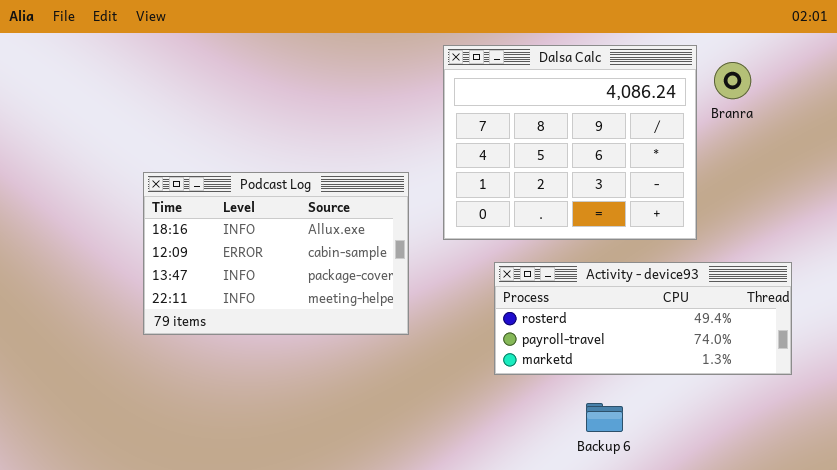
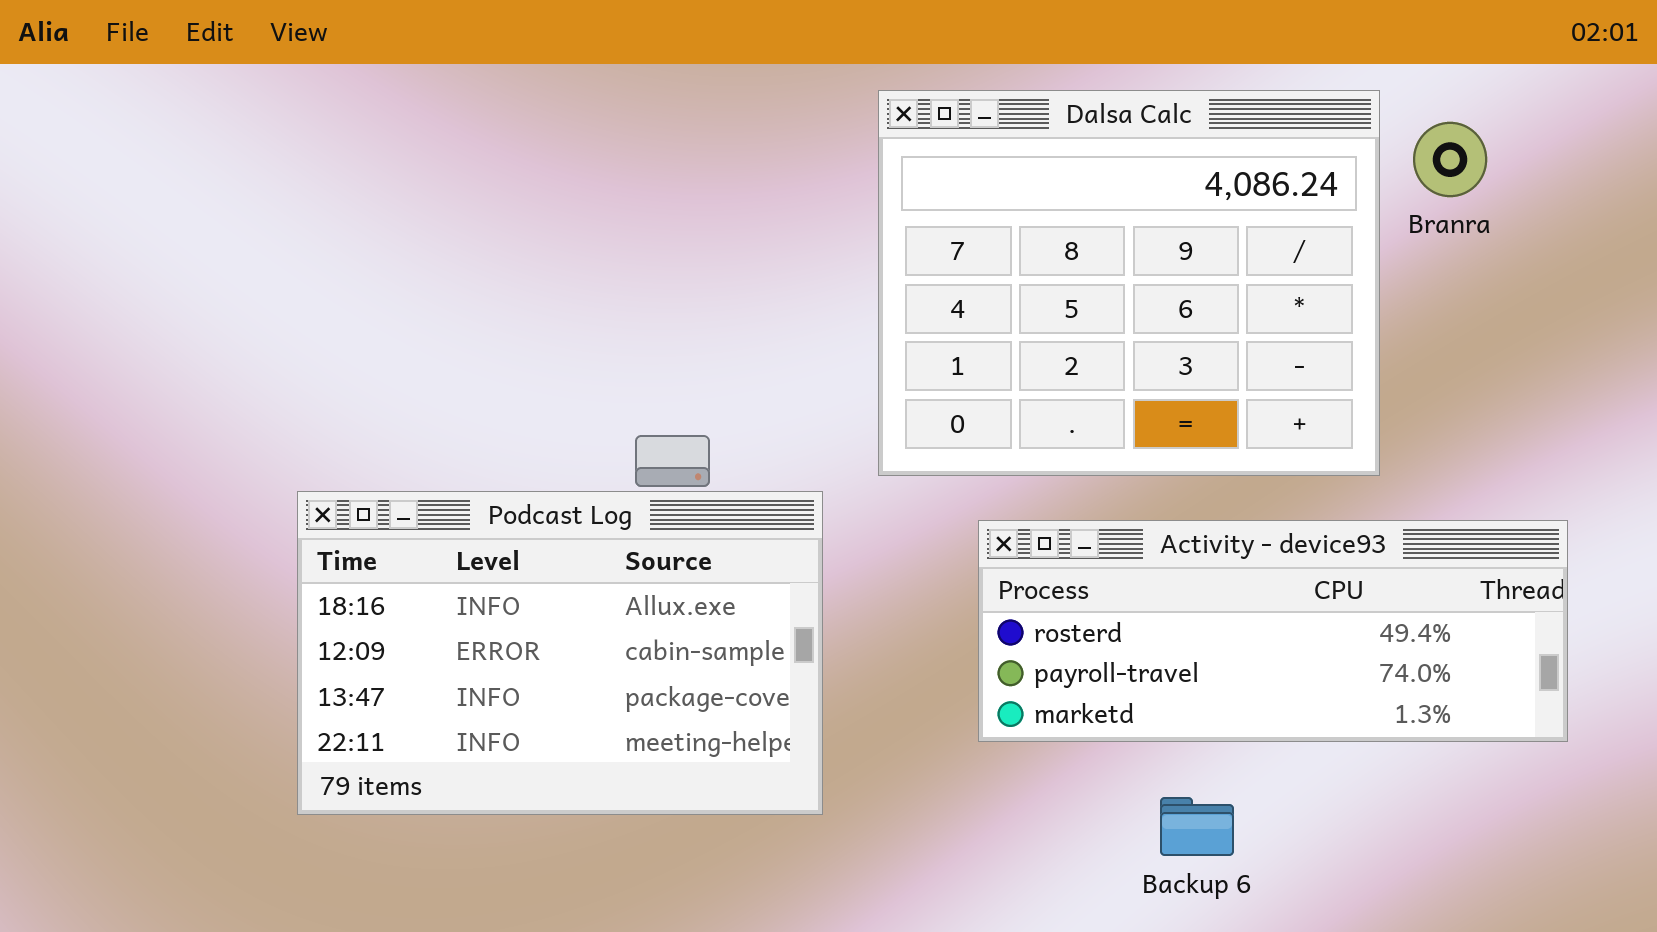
Podcast Log: [143,172,409,335] -> [297,491,823,815], moved

